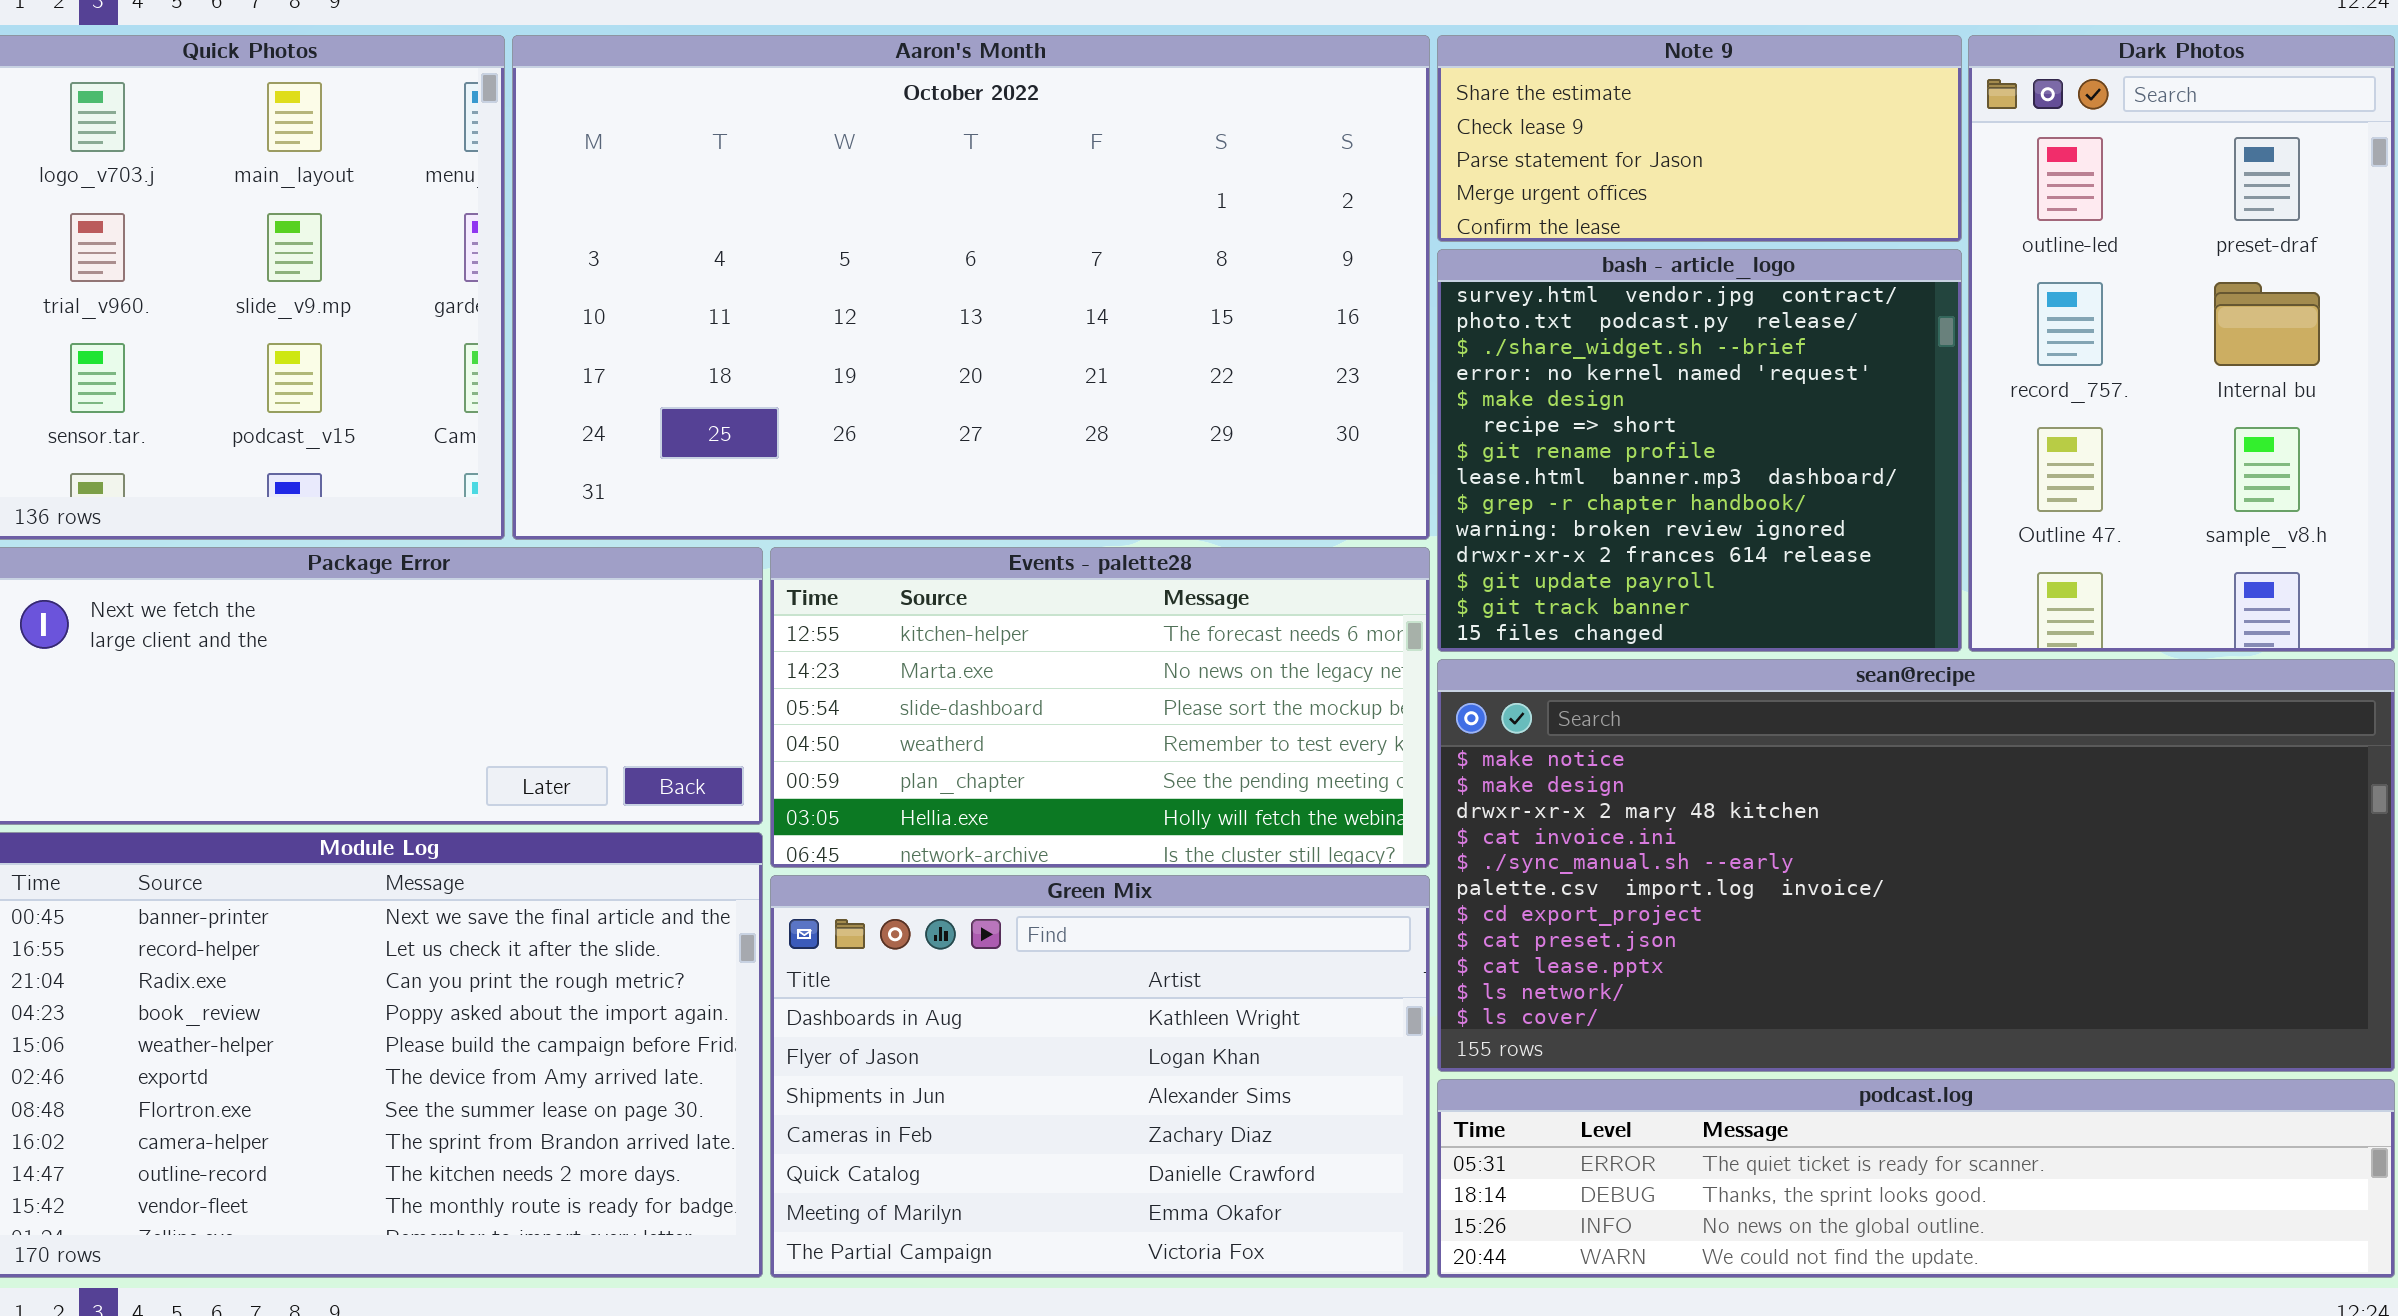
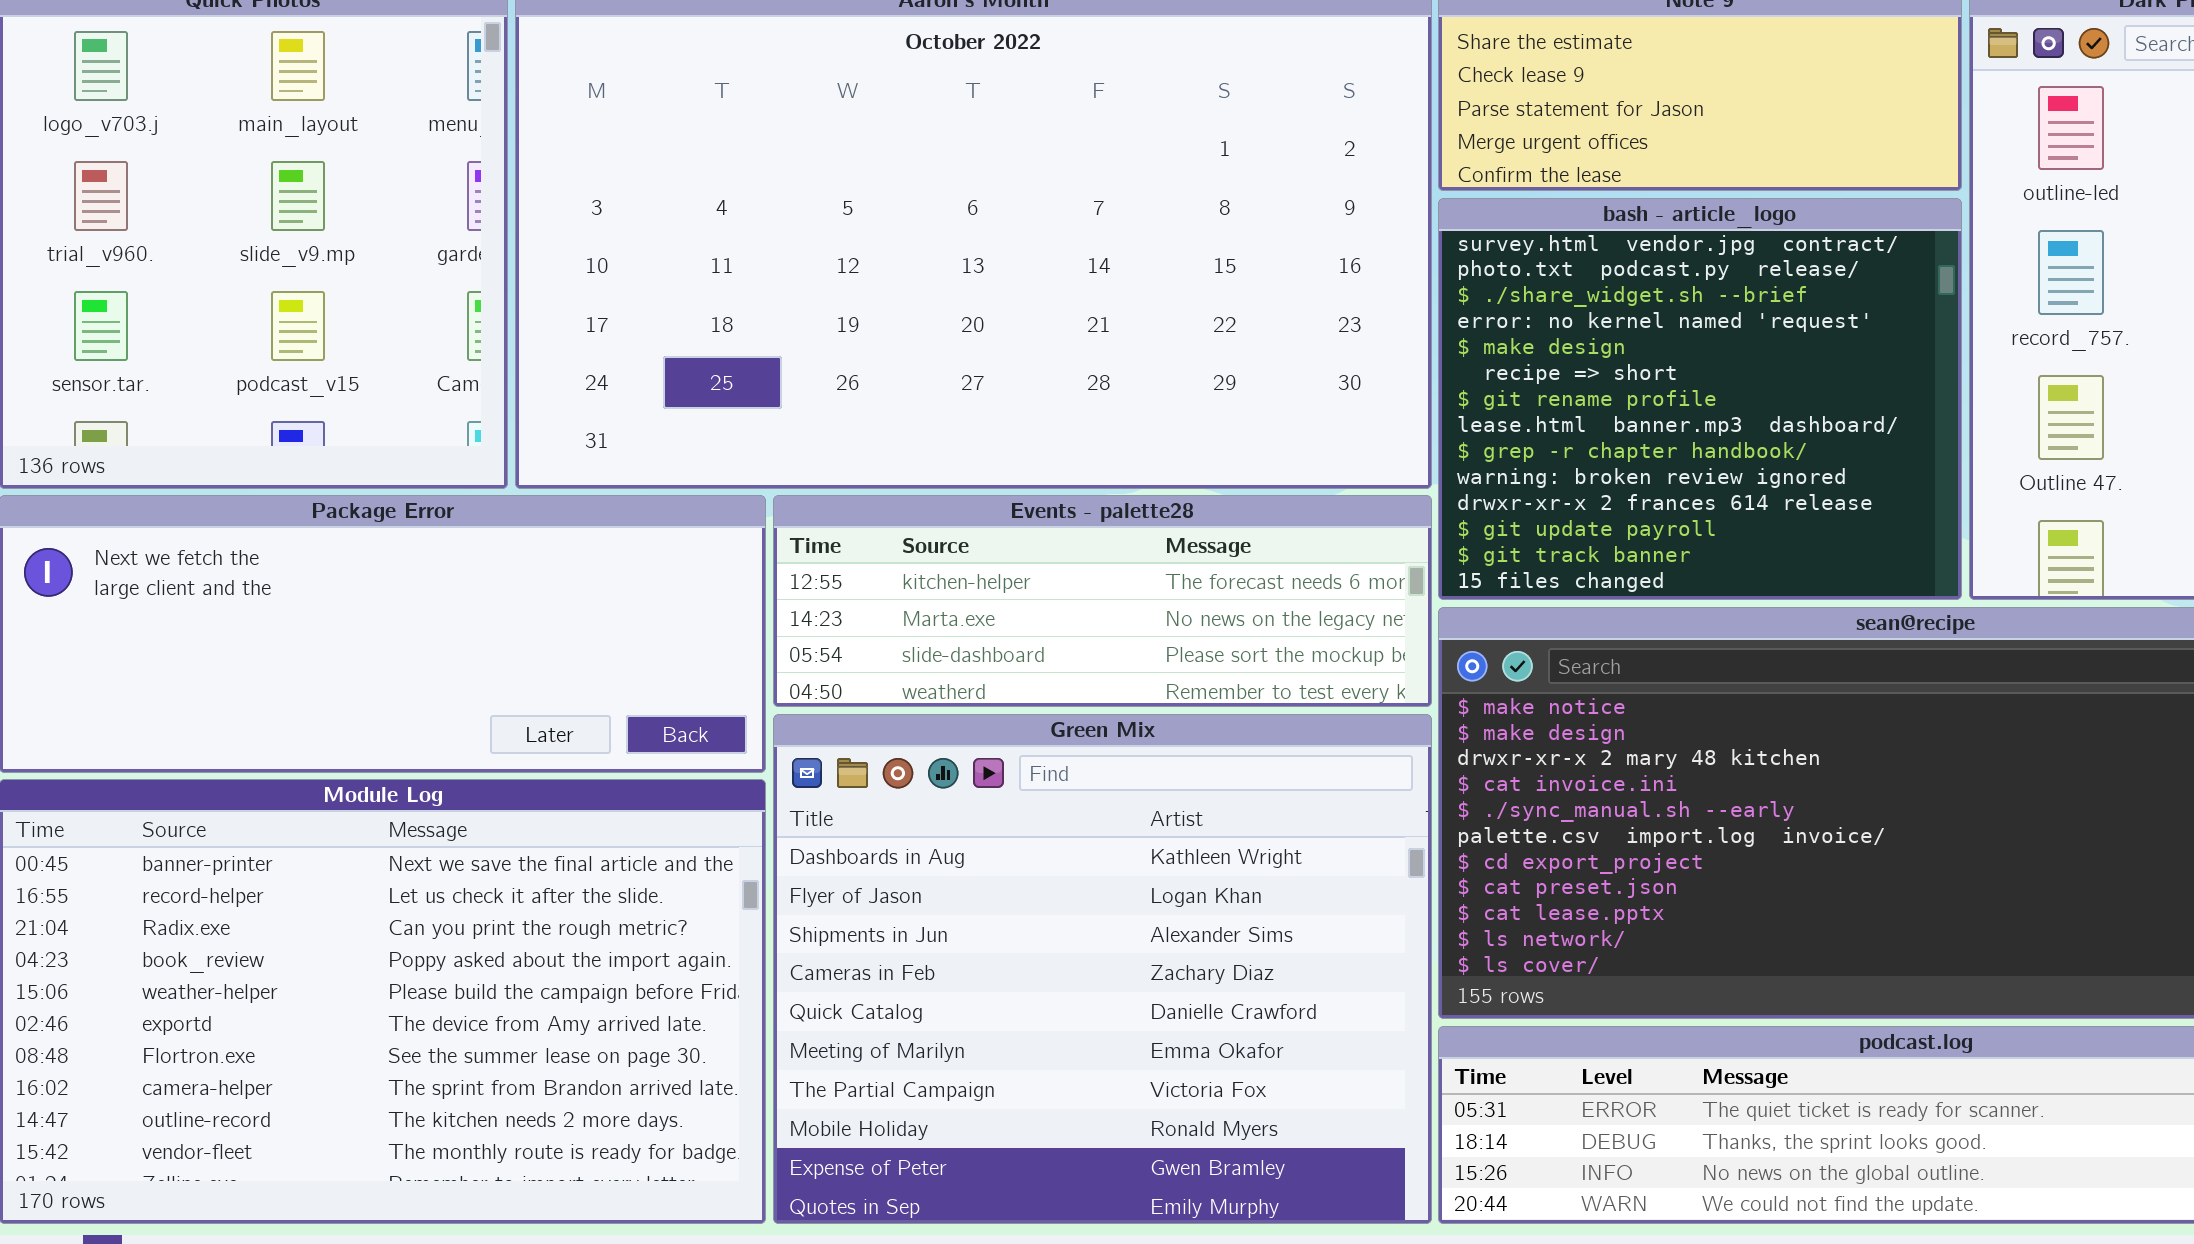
Events - palette28: [770,547,1430,868] -> [773,495,1432,707], resized
Green Mix: [770,875,1430,1278] -> [773,714,1432,1224], resized

